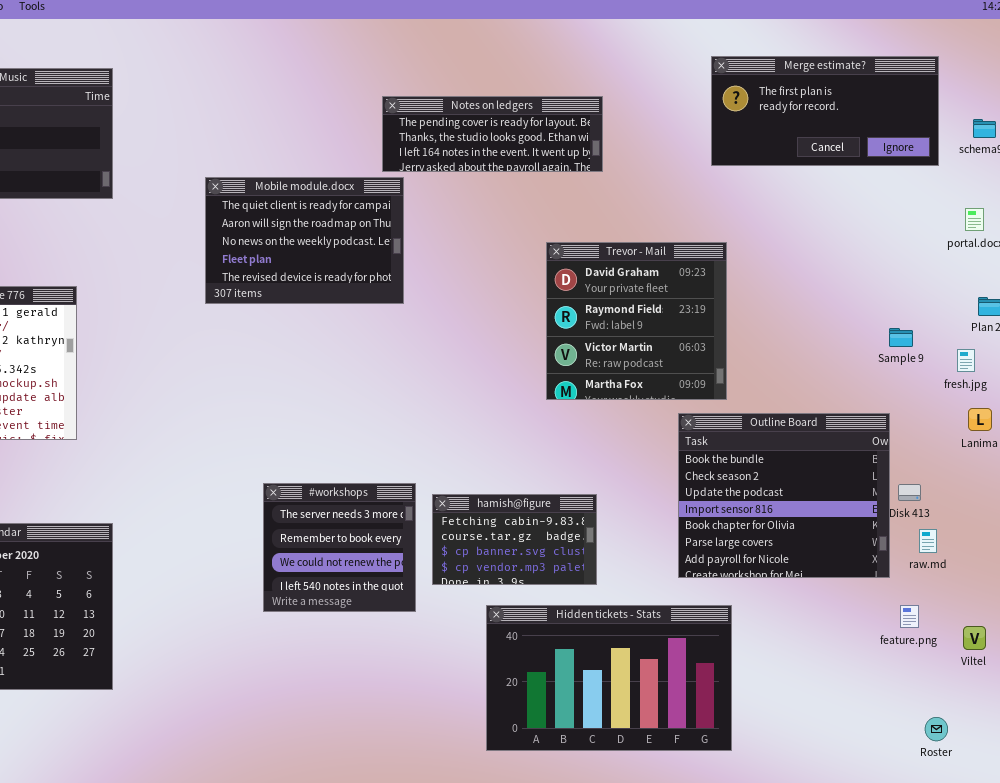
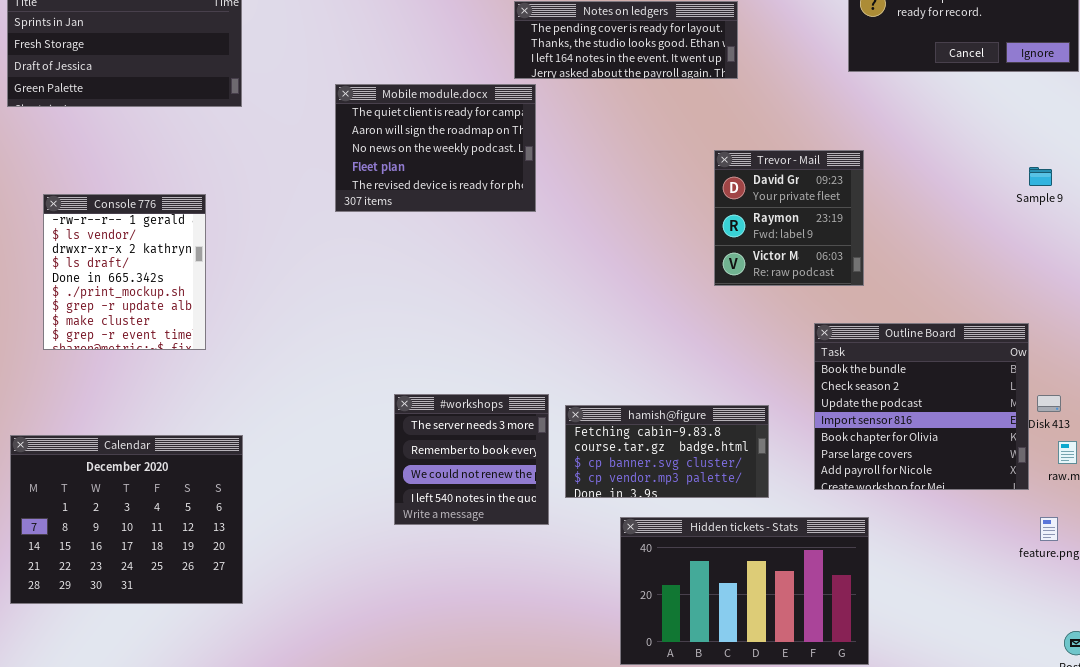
Trevor - Mail: [546,242,727,400] -> [714,150,864,286], resized
Sample 9: [889,328,913,347] -> [1029,167,1052,186], moved
hamish@figure: [432,494,597,585] -> [565,405,769,498], resized

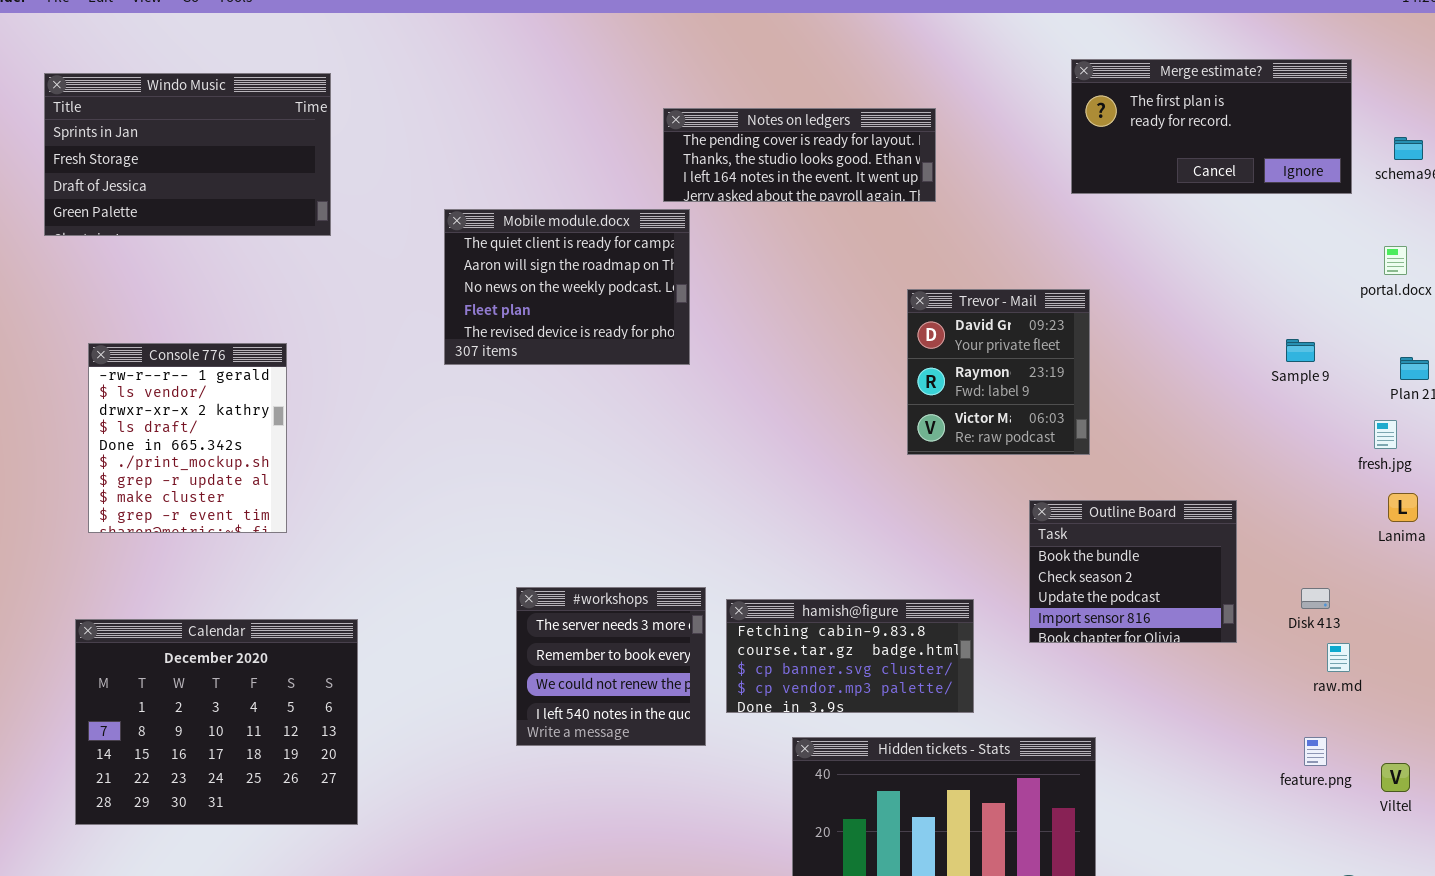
Sample 9: [1029,167,1052,186] -> [1286,339,1315,362], moved
Outline Board: [814,323,1029,490] -> [1029,500,1237,643], resized
Calendar: [10,435,243,604] -> [75,619,358,825], moved

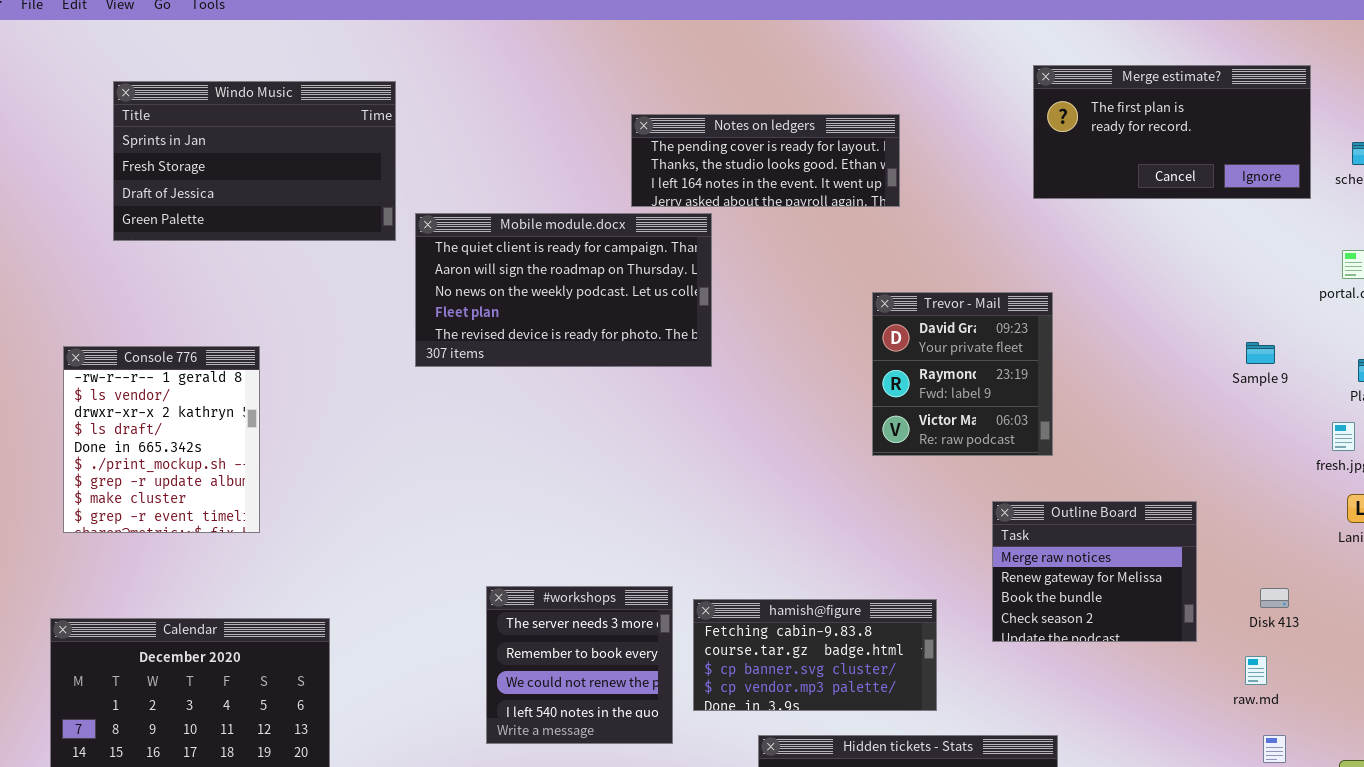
Windo Music: [44,73,331,236] -> [113,81,396,241], moved
Mobile module.docx: [444,209,690,365] -> [415,213,712,367], resized
Outline Board: [1029,500,1237,643] -> [992,501,1197,642], scrolled up 2 rows
raw.md: [1327,643,1350,672] -> [1245,656,1267,685], moved

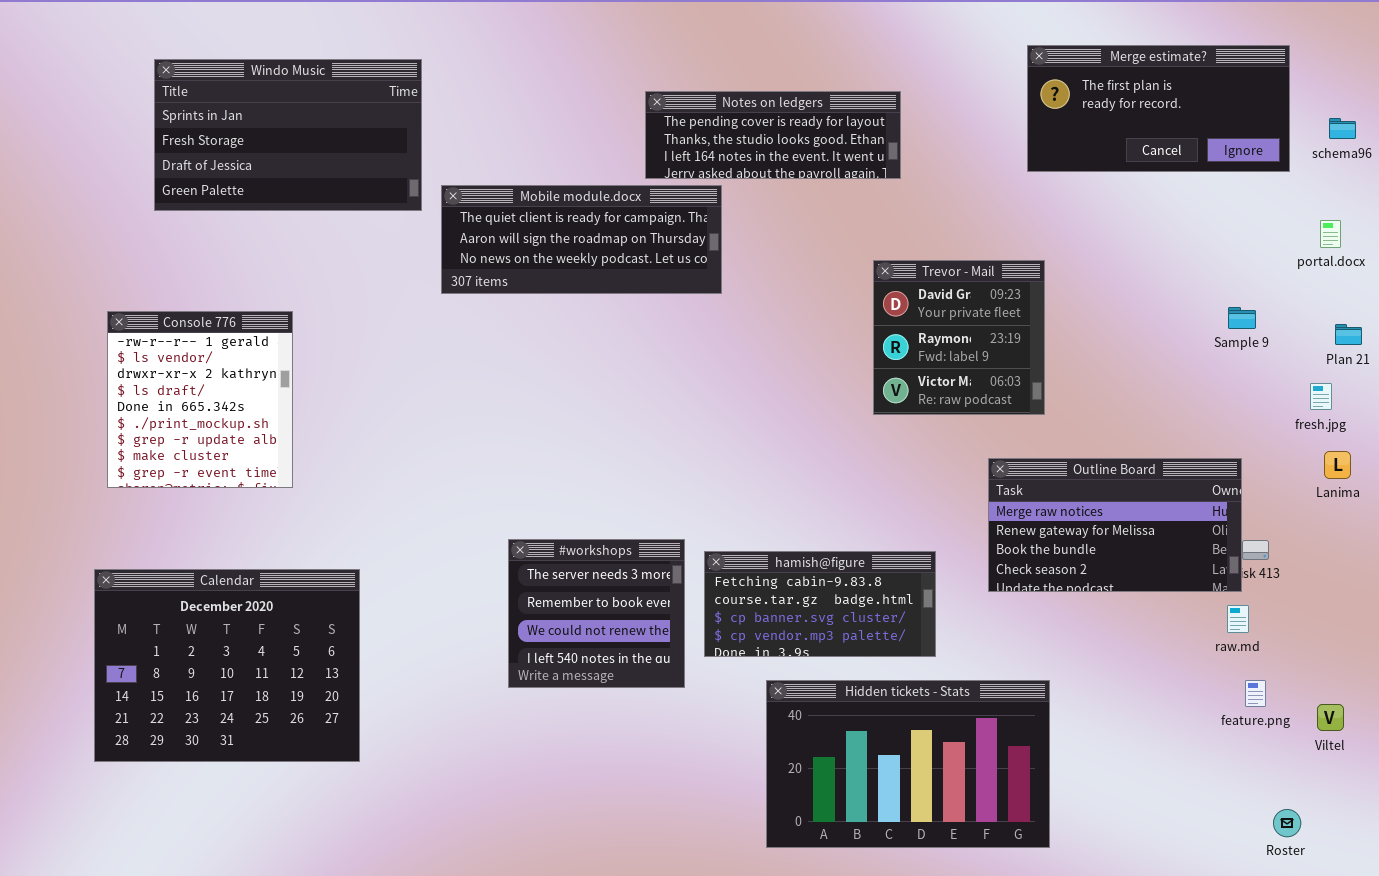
Mobile module.docx: [415,213,712,367] -> [441,185,722,294], resized
Outline Board: [992,501,1197,642] -> [988,458,1242,592], resized

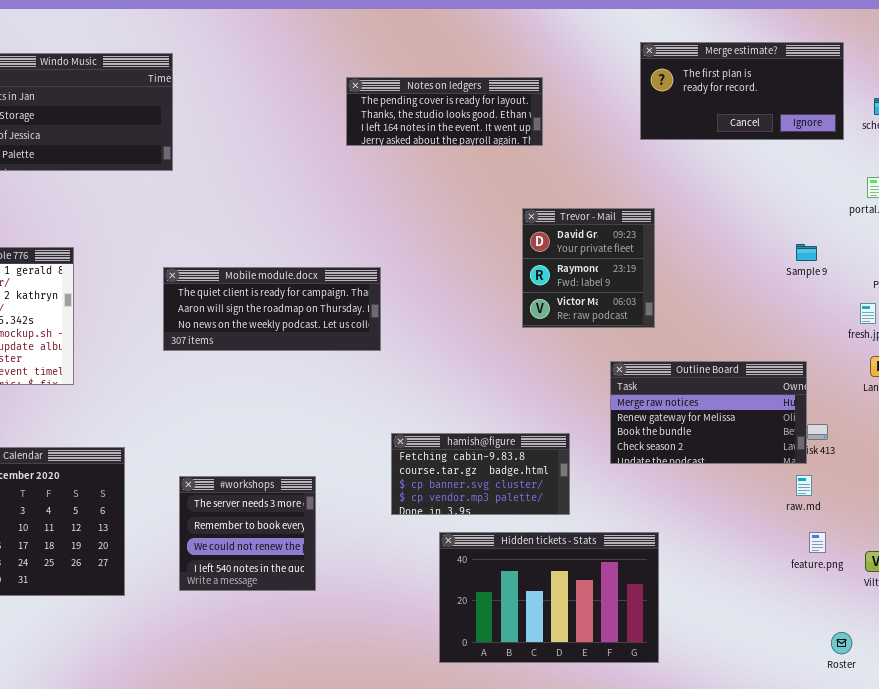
Mobile module.docx: [441,185,722,294] -> [163,267,381,351], moved
#workshops: [508,539,685,688] -> [179,476,316,591], moved

